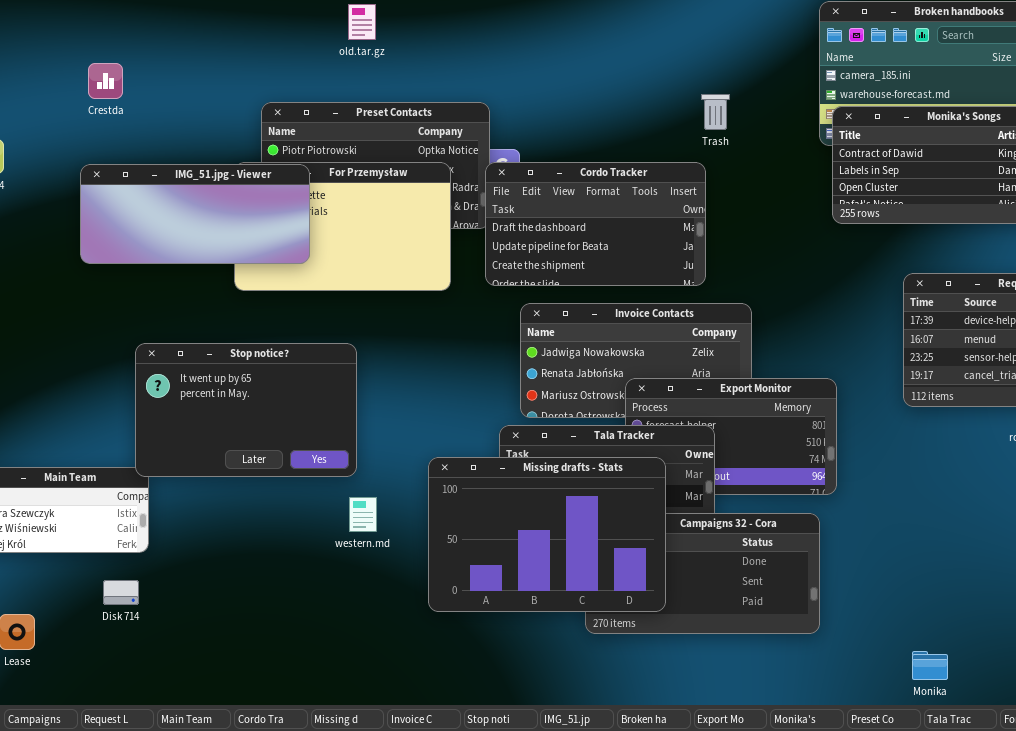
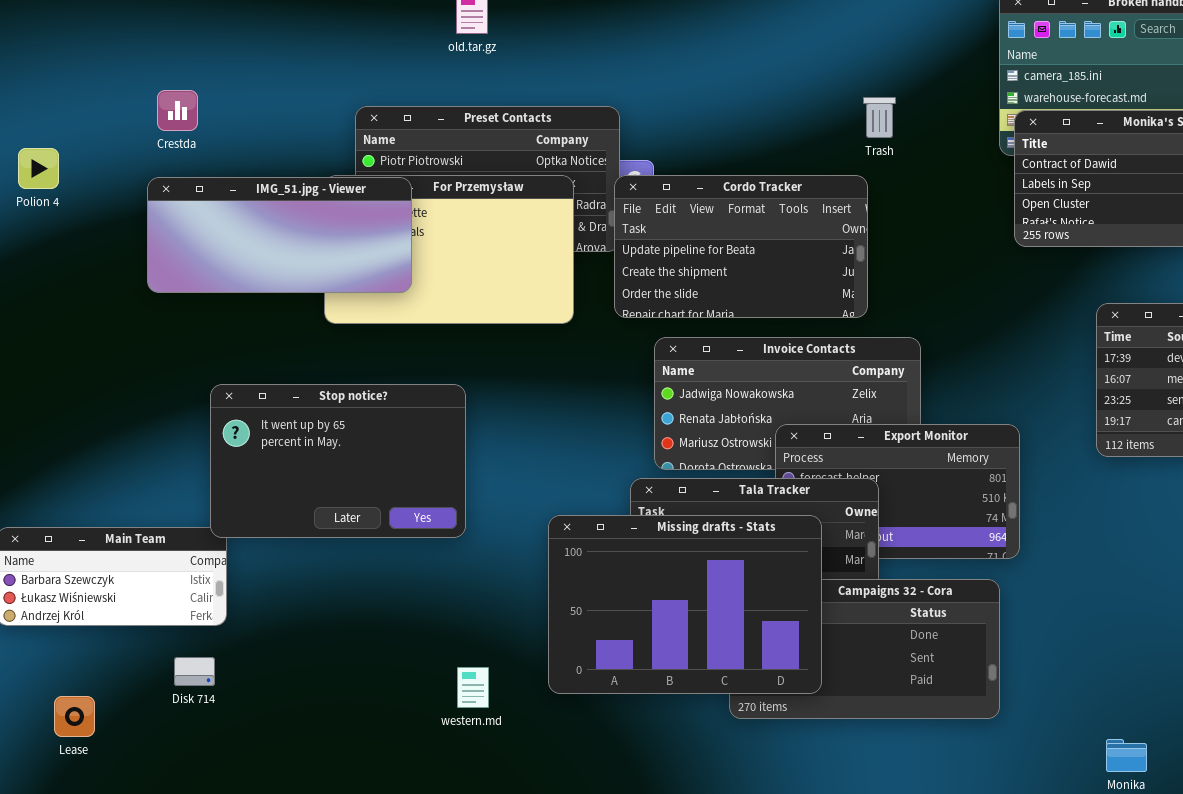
Crestda: [88,63,123,99] -> [157,90,198,131], moved
Cordo Tracker: [485,162,706,286] -> [614,175,868,318], scrolled down 1 row
western.md: [349,497,377,532] -> [457,667,489,708], moved

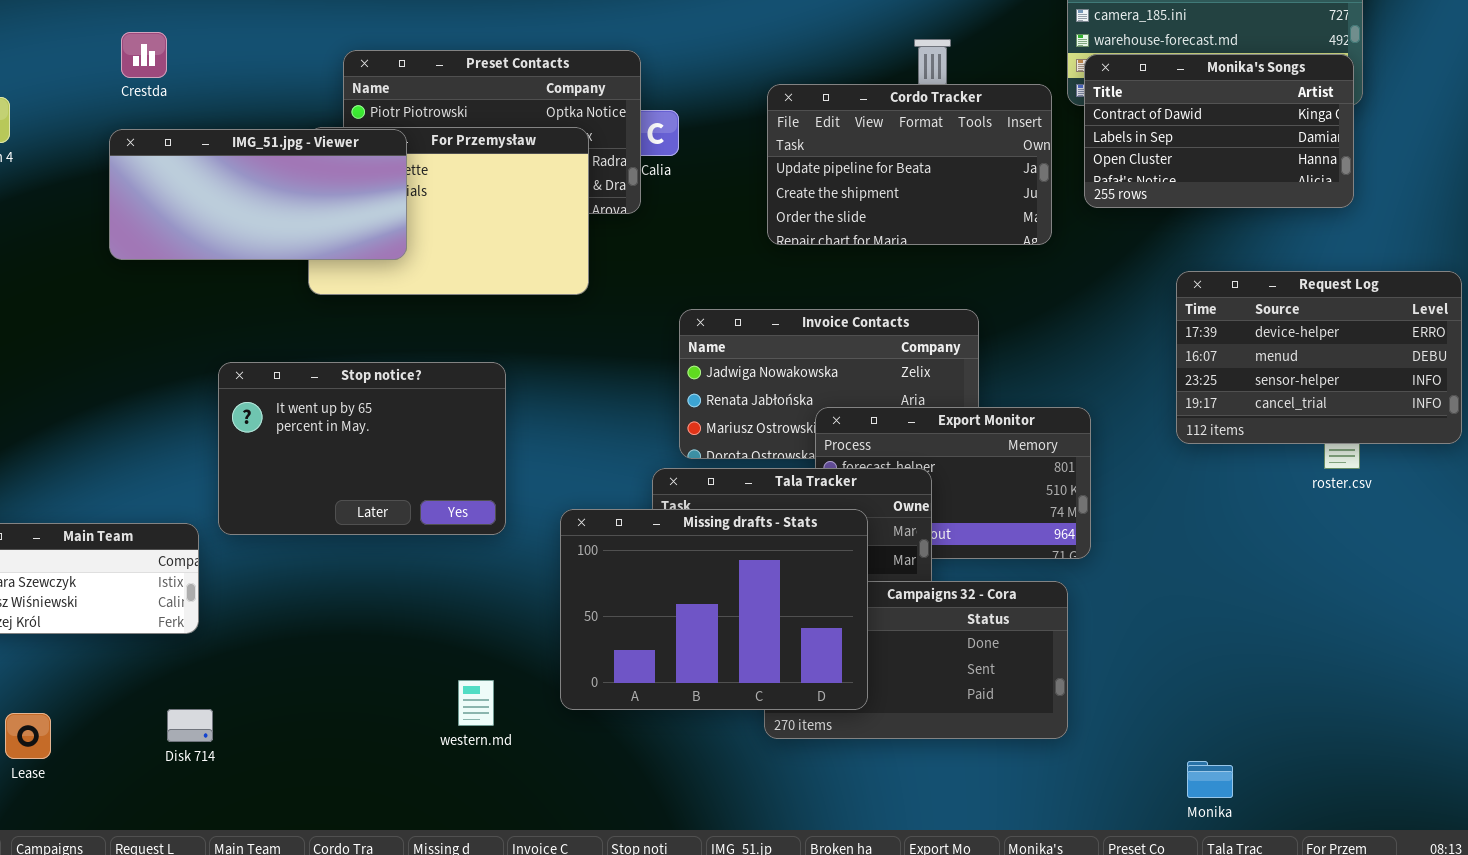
Cordo Tracker: [614,175,868,318] -> [767,84,1052,245], moved
Stop notice?: [210,384,466,538] -> [218,362,506,535], moved
Disk 714: [174,657,215,686] -> [167,709,213,742], moved

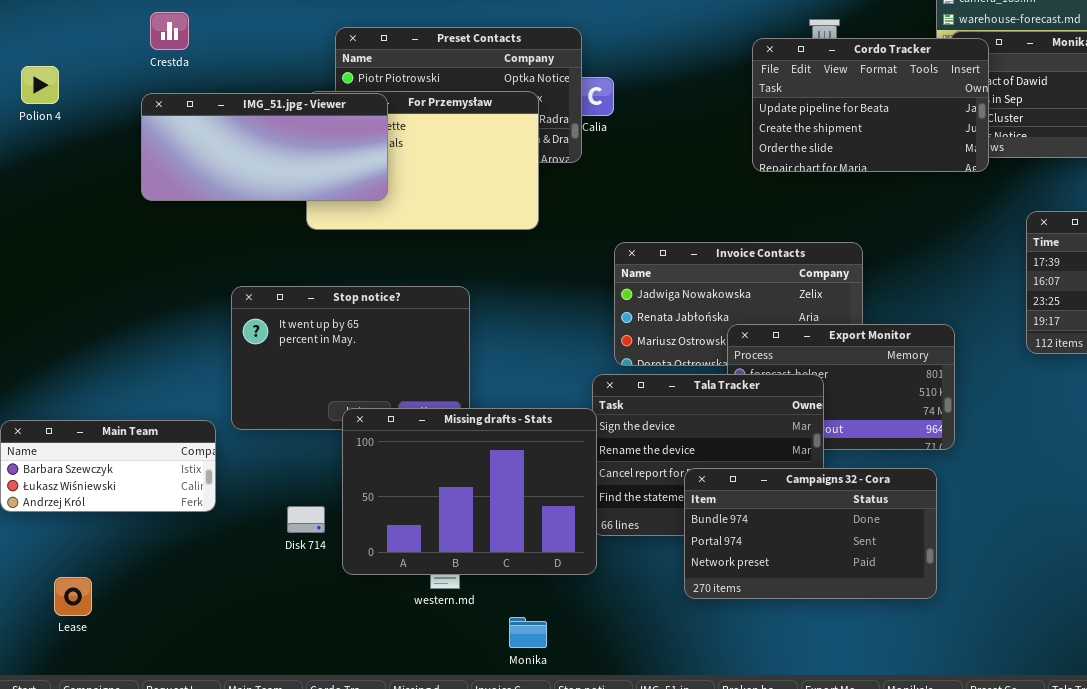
Cordo Tracker: [767,84,1052,245] -> [752,38,989,172], moved
Missing drafts - Stats: [560,509,868,710] -> [342,408,597,575], moved
Disk 714: [167,709,213,742] -> [287,506,325,533], moved
Monika: [1187,761,1233,798] -> [509,617,547,648], moved

